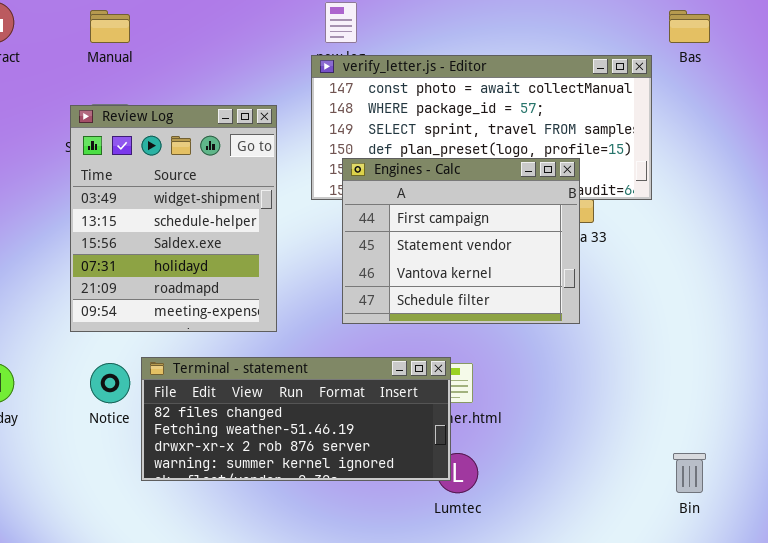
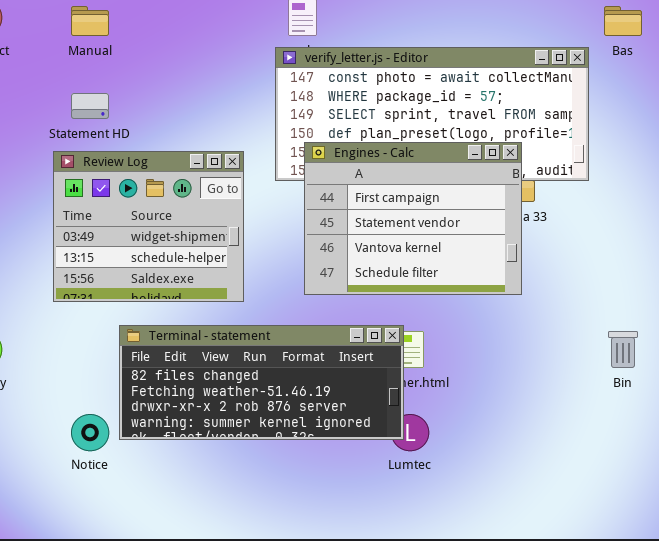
Review Log: [70,105,277,332] -> [53,151,244,302], resized
Notice: [90,363,130,403] -> [71,414,109,451], moved
Bin: [673,453,706,493] -> [608,331,638,368], moved

